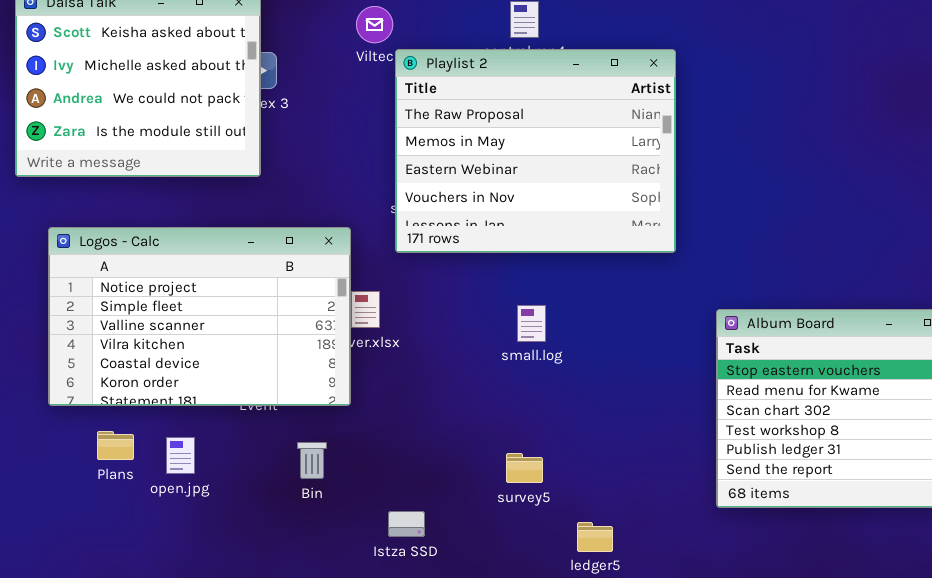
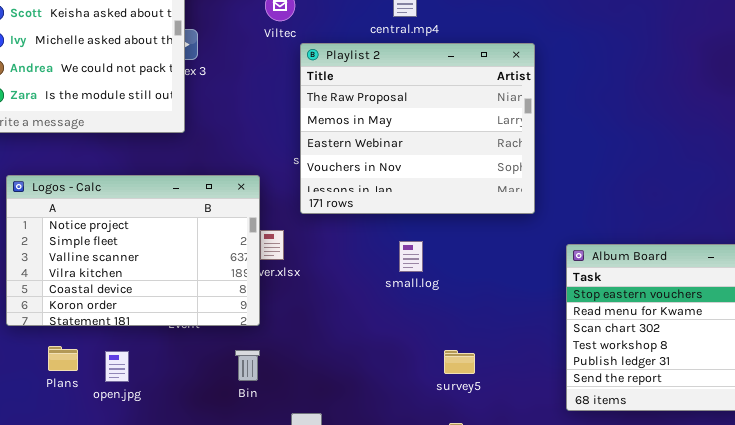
Playlist 2: [395,49,676,253] -> [300,43,535,214], moved
Bin: [297,442,327,479] -> [235,350,260,381], moved
survey5: [506,453,543,483] -> [444,350,475,374], moved

